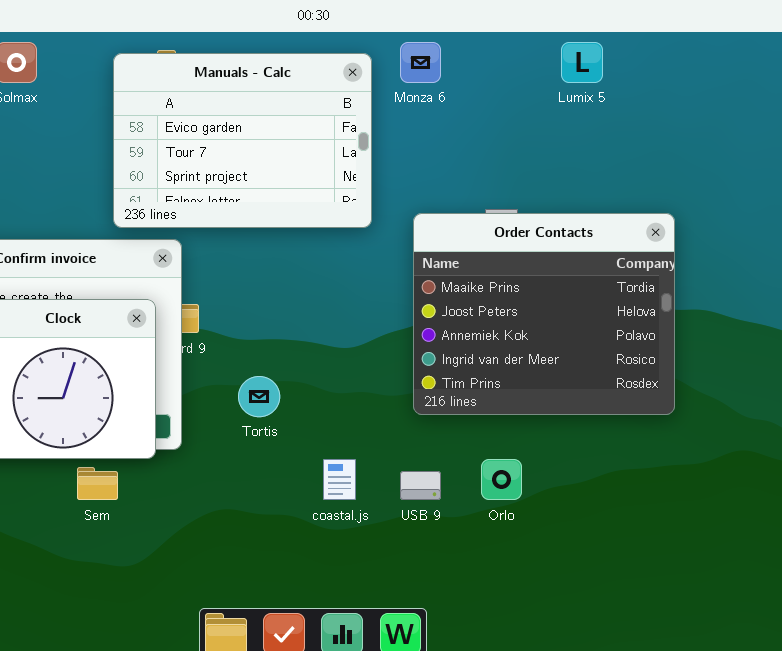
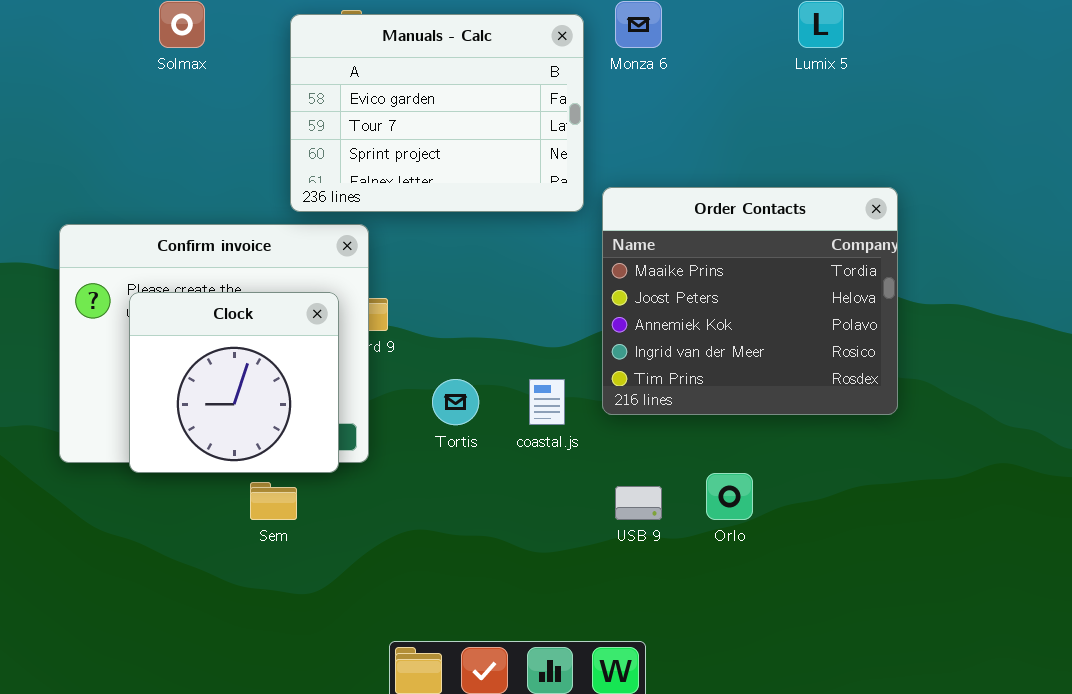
Order Contacts: [413,213,675,415] -> [602,187,898,415], moved
coastal.js: [323,459,356,500] -> [529,379,565,425], moved

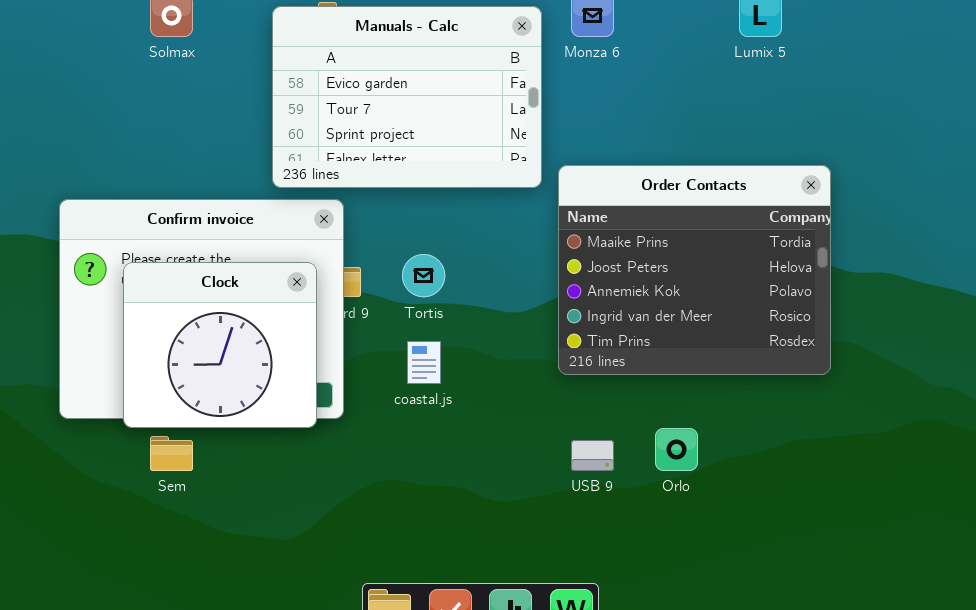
Tortis: [432,379,479,425] -> [402,254,445,297], moved
coastal.js: [529,379,565,425] -> [407,341,441,384], moved
Sem: [250,482,297,520] -> [150,436,193,471], moved

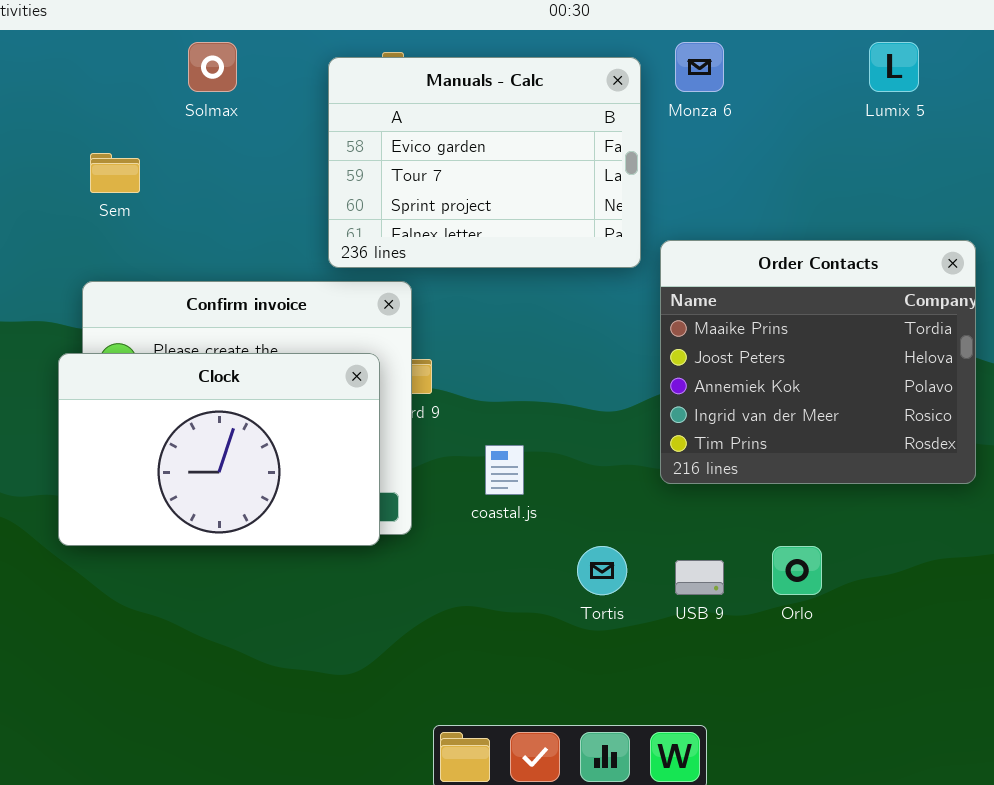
Tortis: [402,254,445,297] -> [577,546,627,595], moved
Clock: [123,262,317,428] -> [58,353,380,546], resized
Sem: [150,436,193,471] -> [90,153,140,193], moved

